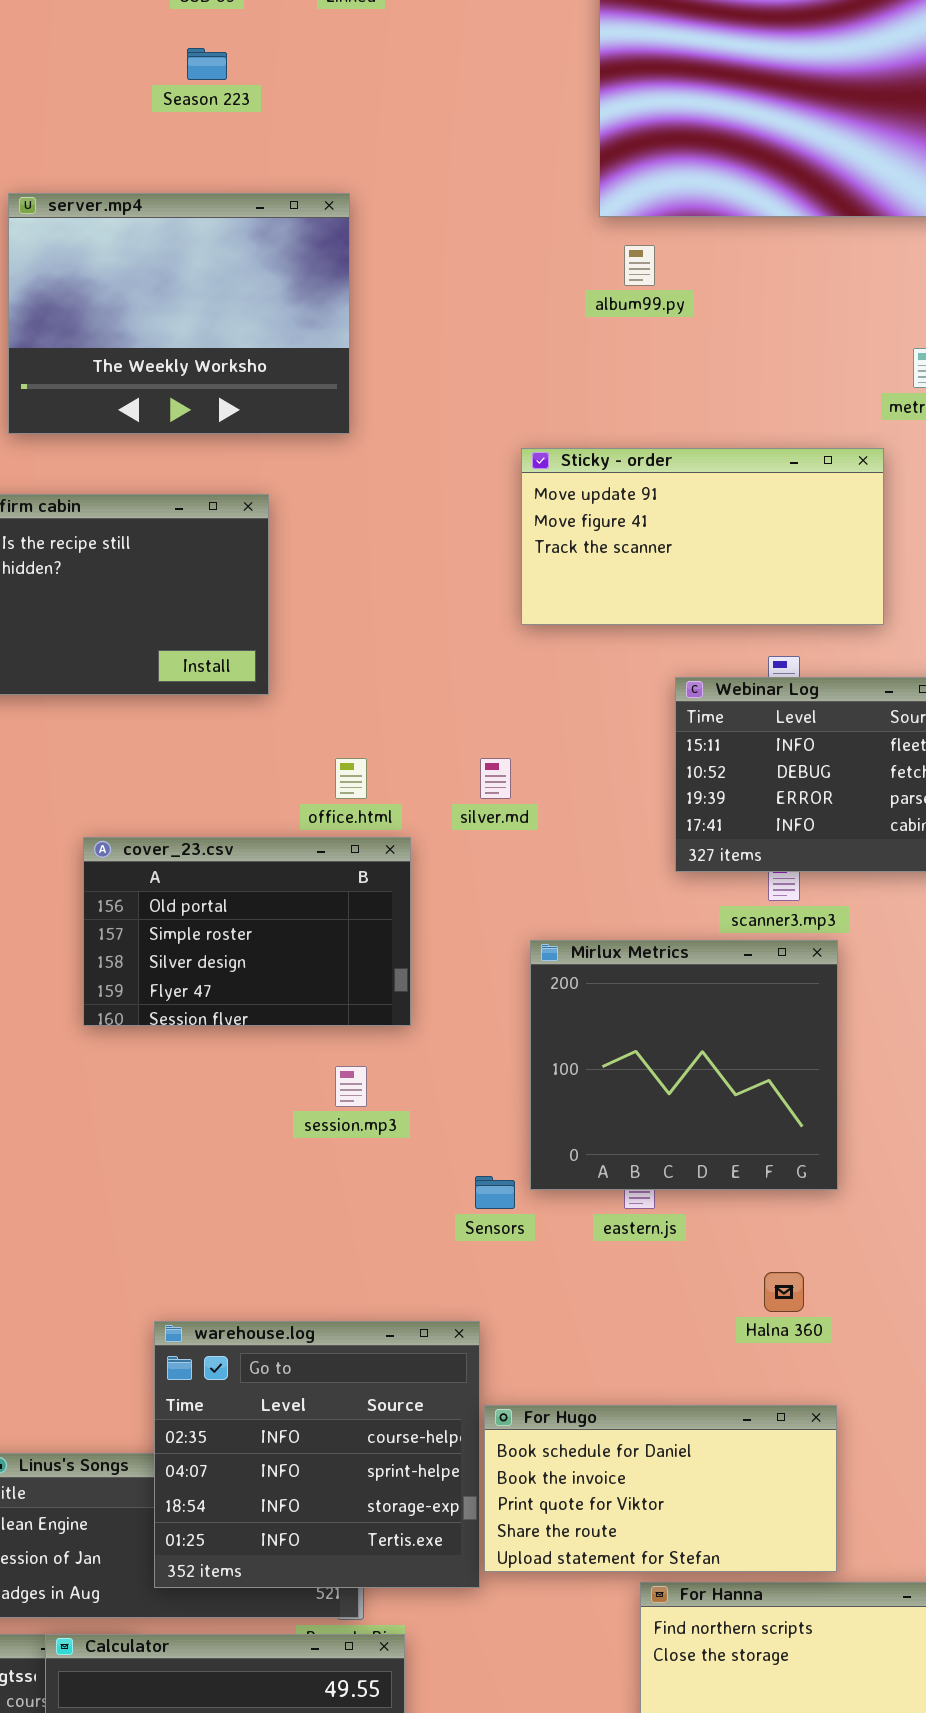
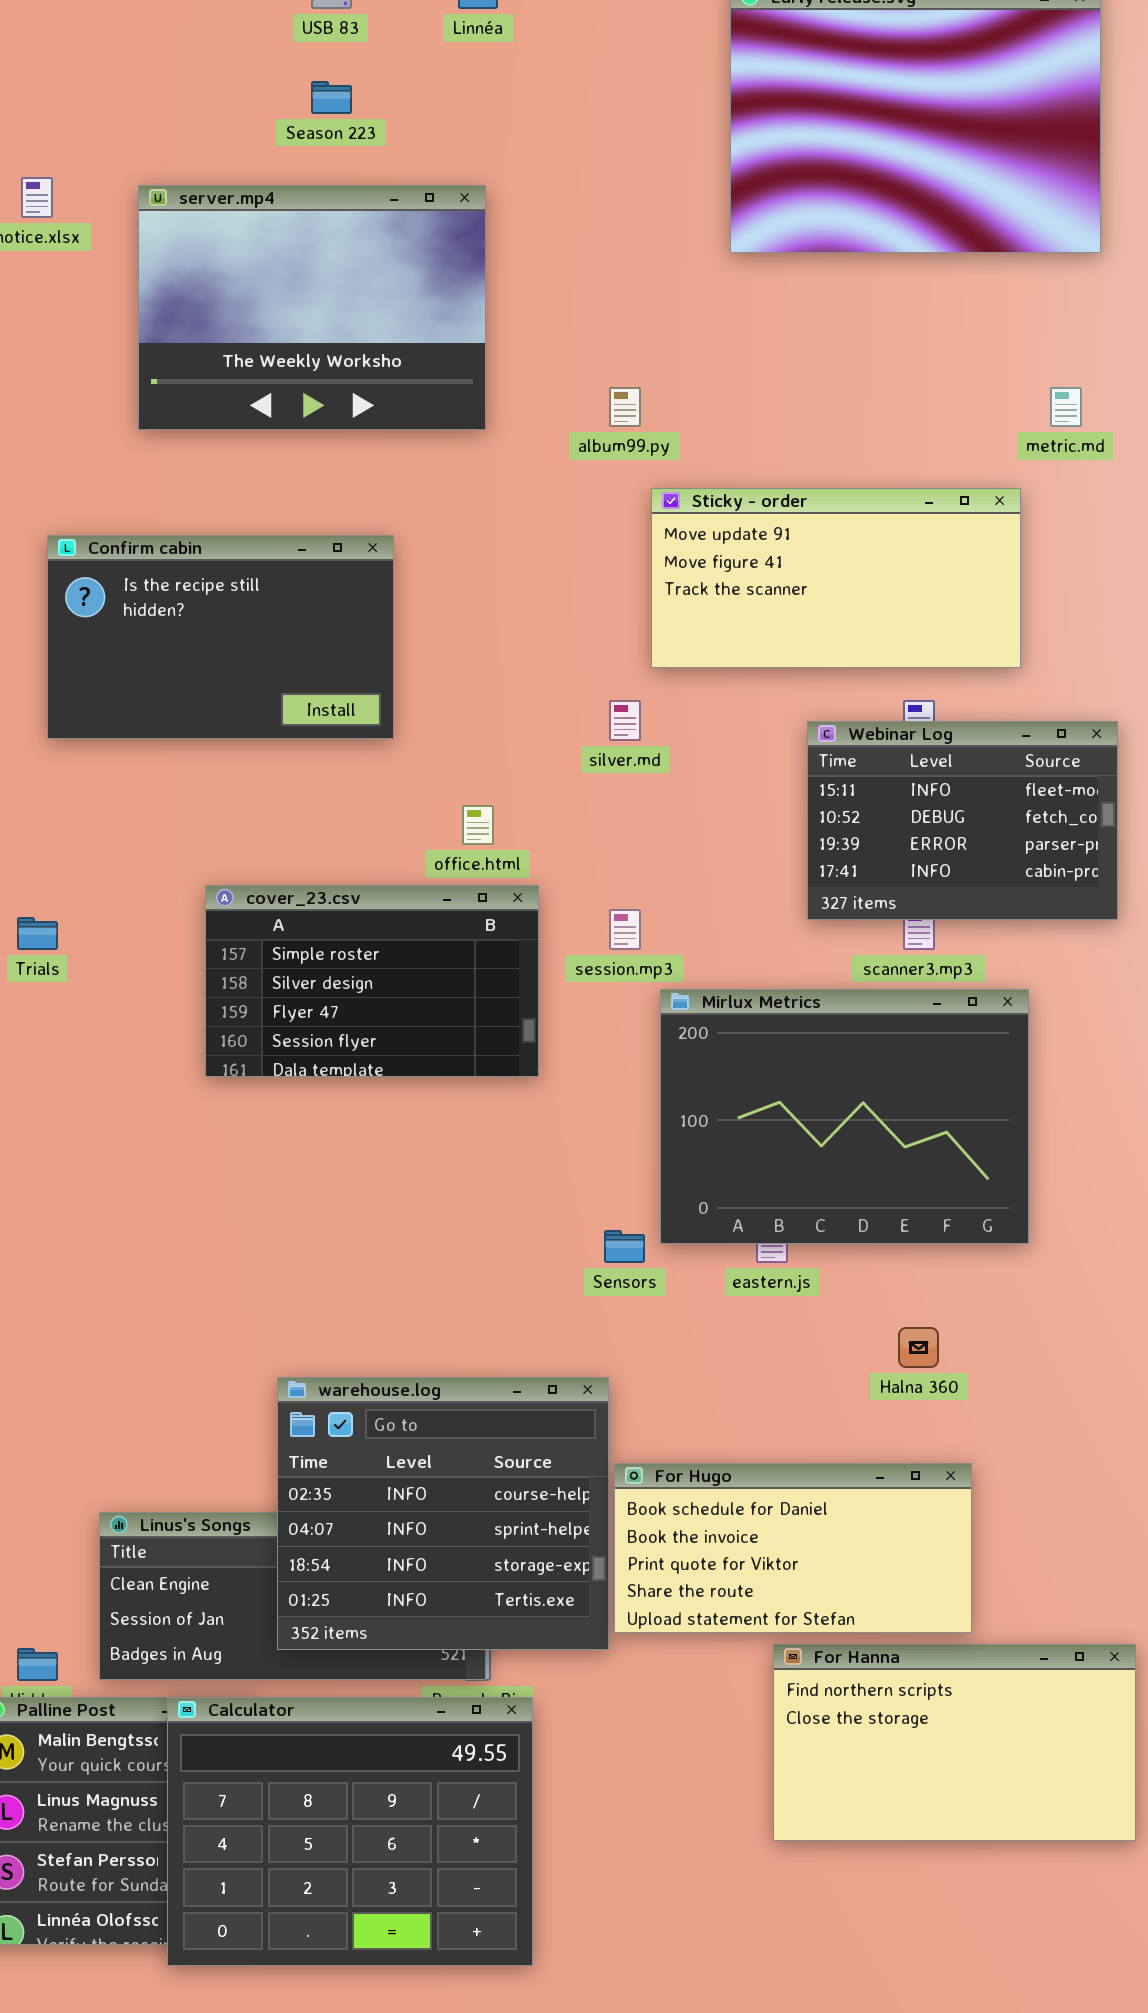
server.mp4: [8,193,350,434] -> [138,185,486,430], moved
album99.py: [624,245,655,286] -> [609,387,641,427], moved
silver.md: [480,758,511,799] -> [609,700,641,741], moved
cover_23.csv: [83,837,411,1026] -> [205,885,539,1077], scrolled down 1 row
Mirlux Metrics: [530,940,838,1190] -> [660,989,1029,1244], resized
session.mp3: [335,1066,367,1107] -> [609,909,641,950], moved

